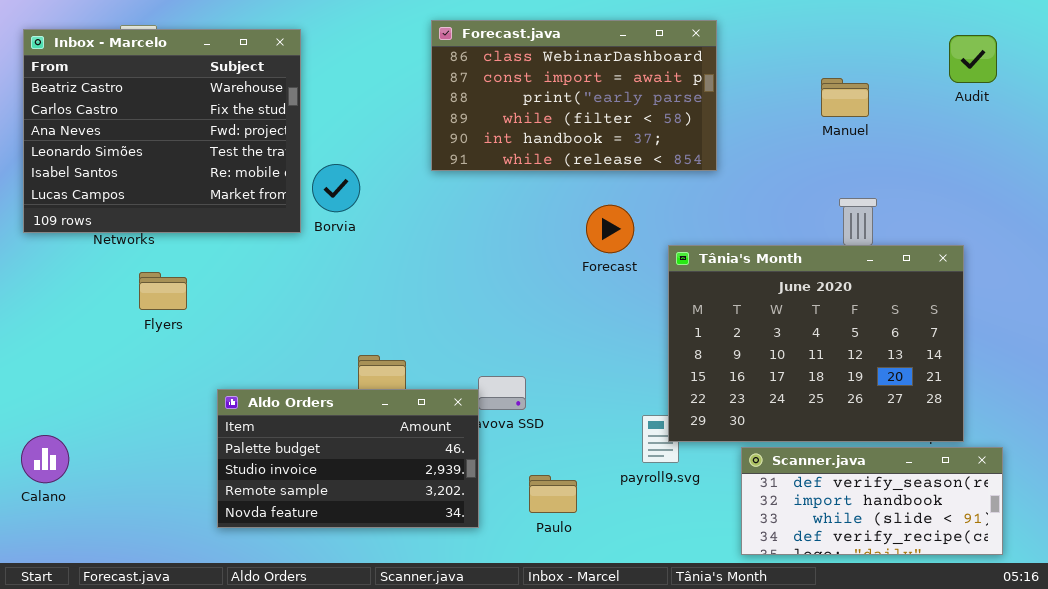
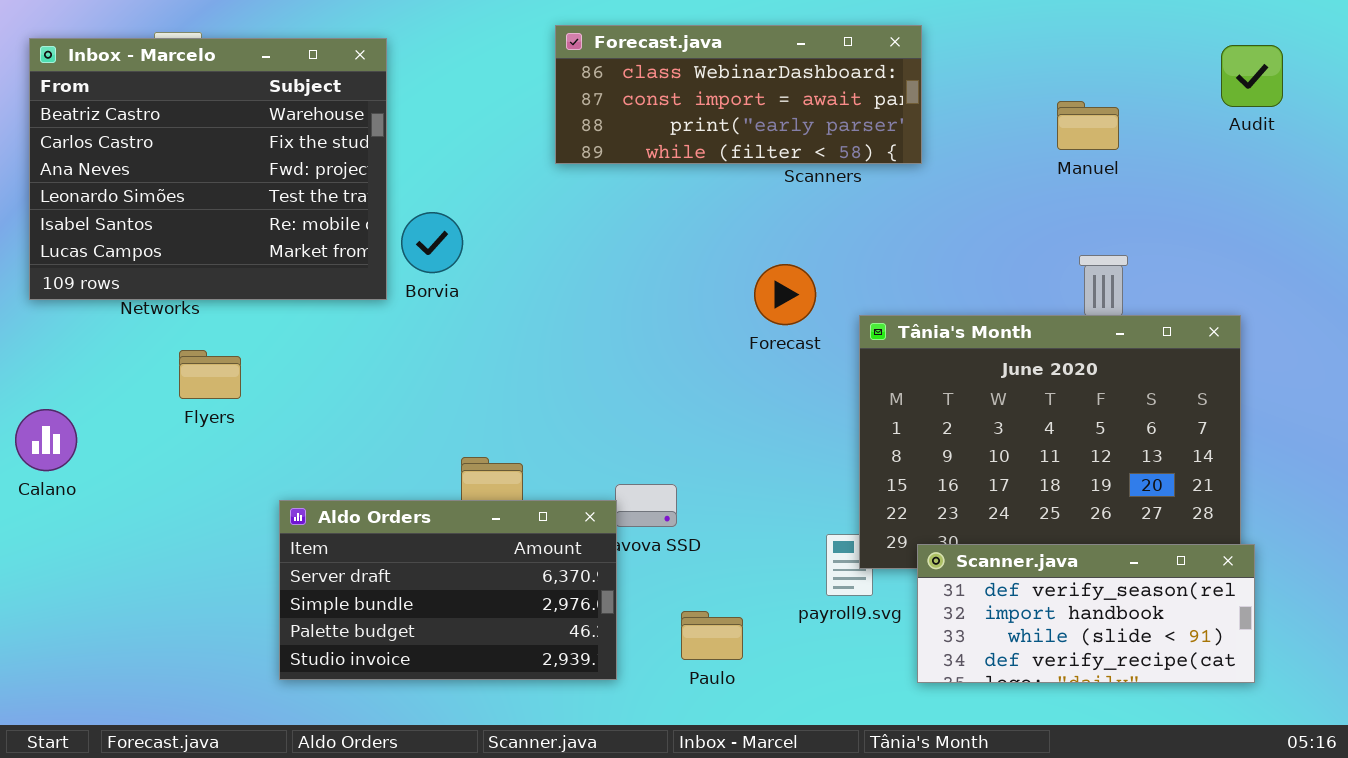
Forecast.java: [431,20,717,171] -> [555,25,922,164], resized
Aldo Orders: [217,389,479,528] -> [279,500,617,680], scrolled up 2 rows
Calano: [21,435,69,483] -> [15,409,77,471], moved
Scanner.java: [741,447,1003,555] -> [917,544,1255,683], moved

